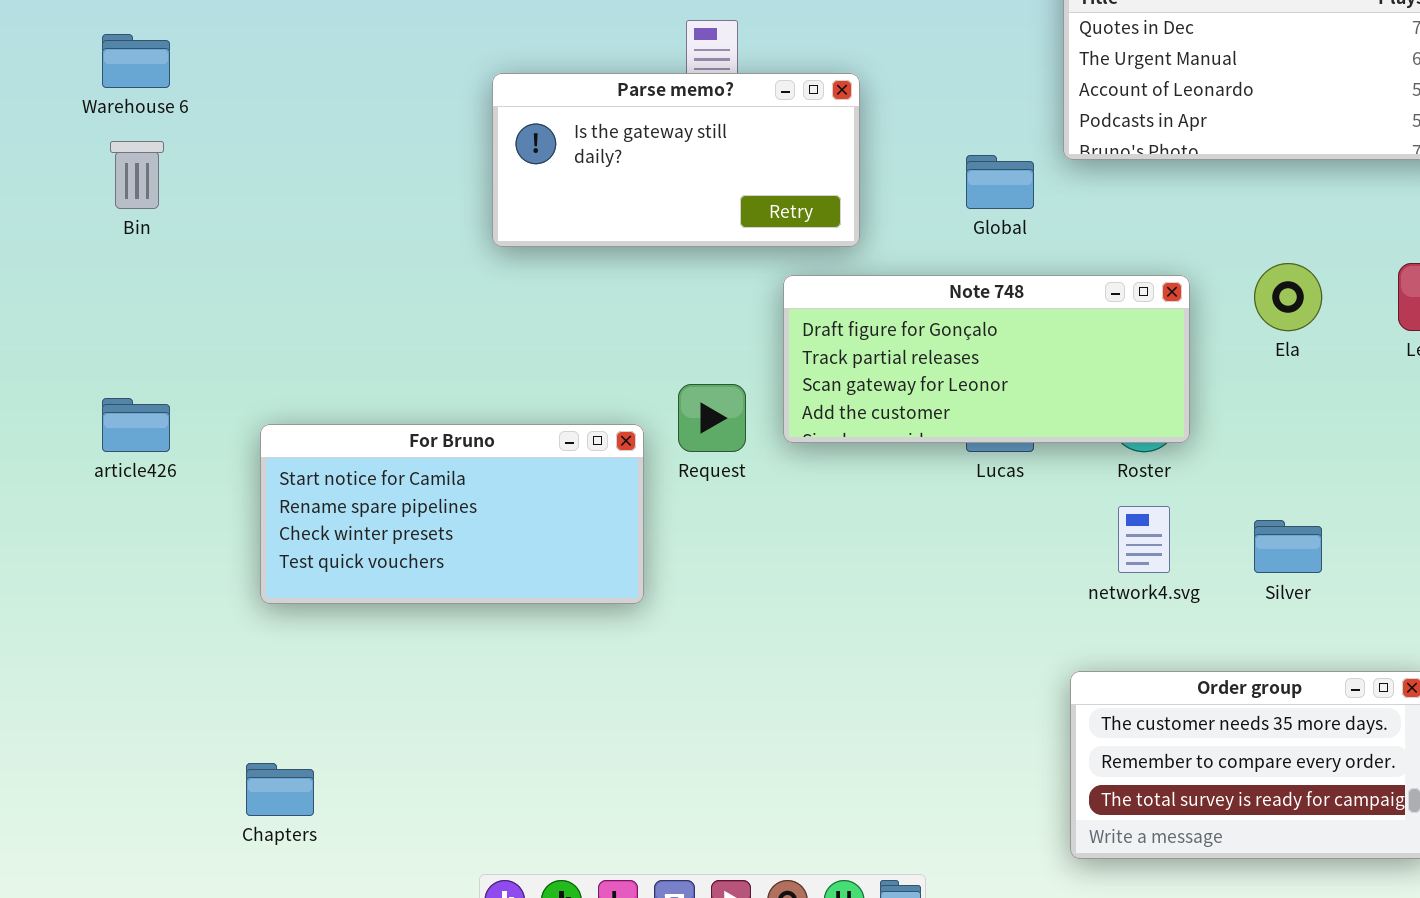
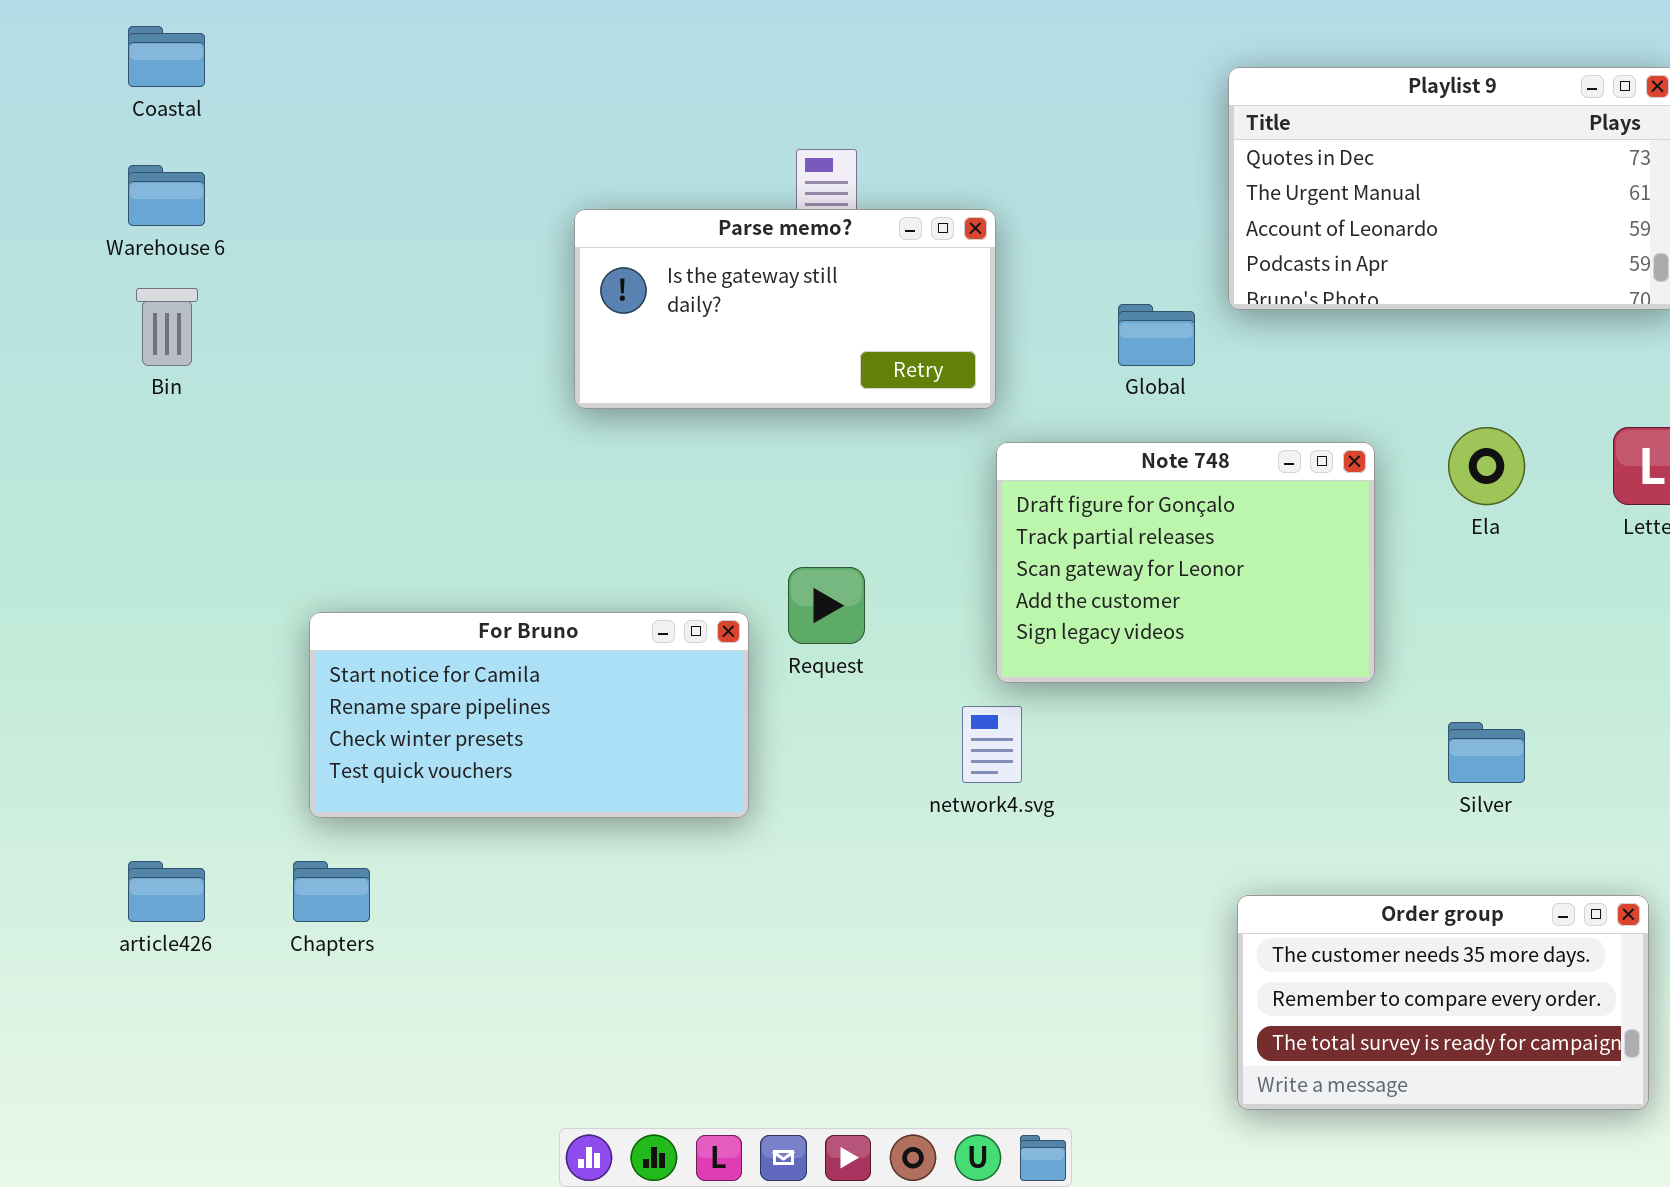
Note 748: [783,275,1190,443] -> [996,442,1375,683], resized
article426: [102,398,170,452] -> [128,861,205,922], moved
network4.svg: [1118,506,1170,573] -> [962,706,1022,783], moved
Chapters: [246,763,314,816] -> [293,861,370,922], moved

